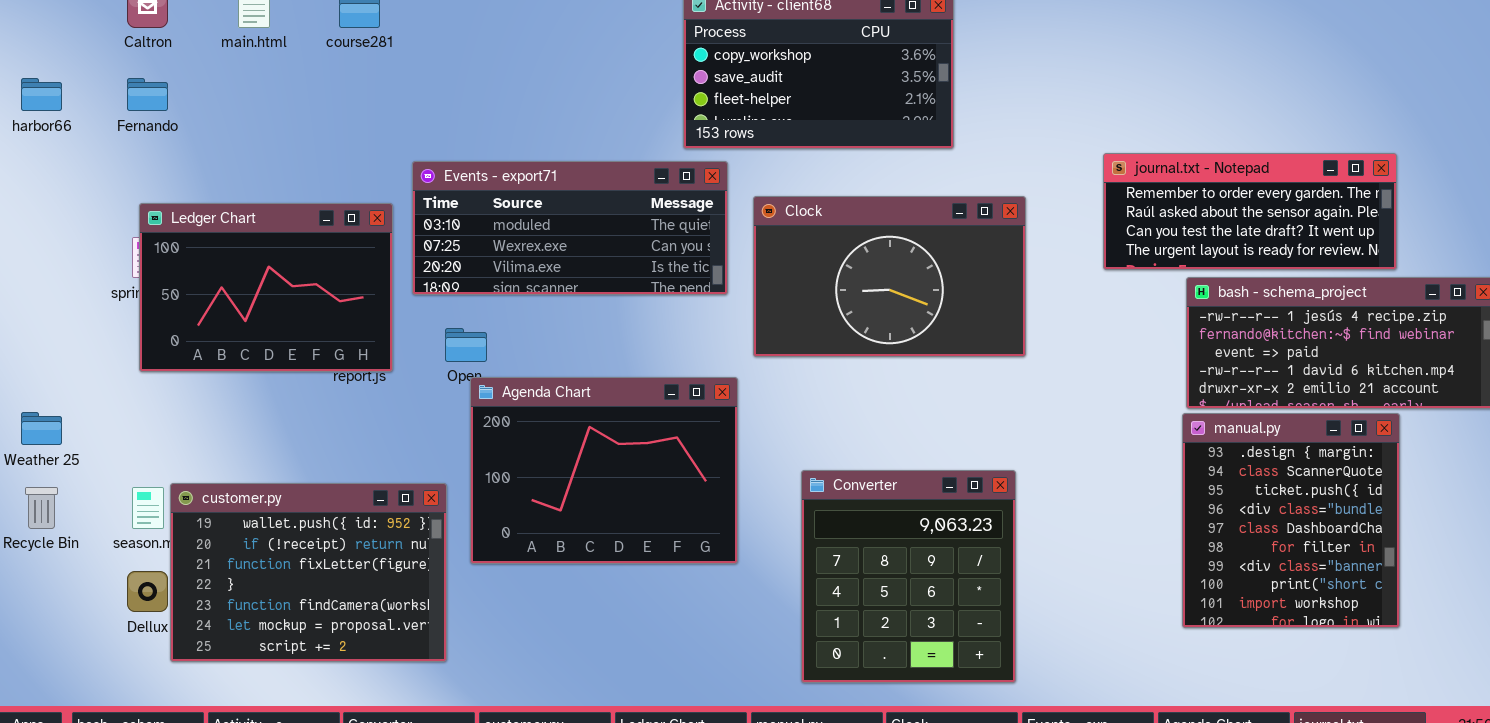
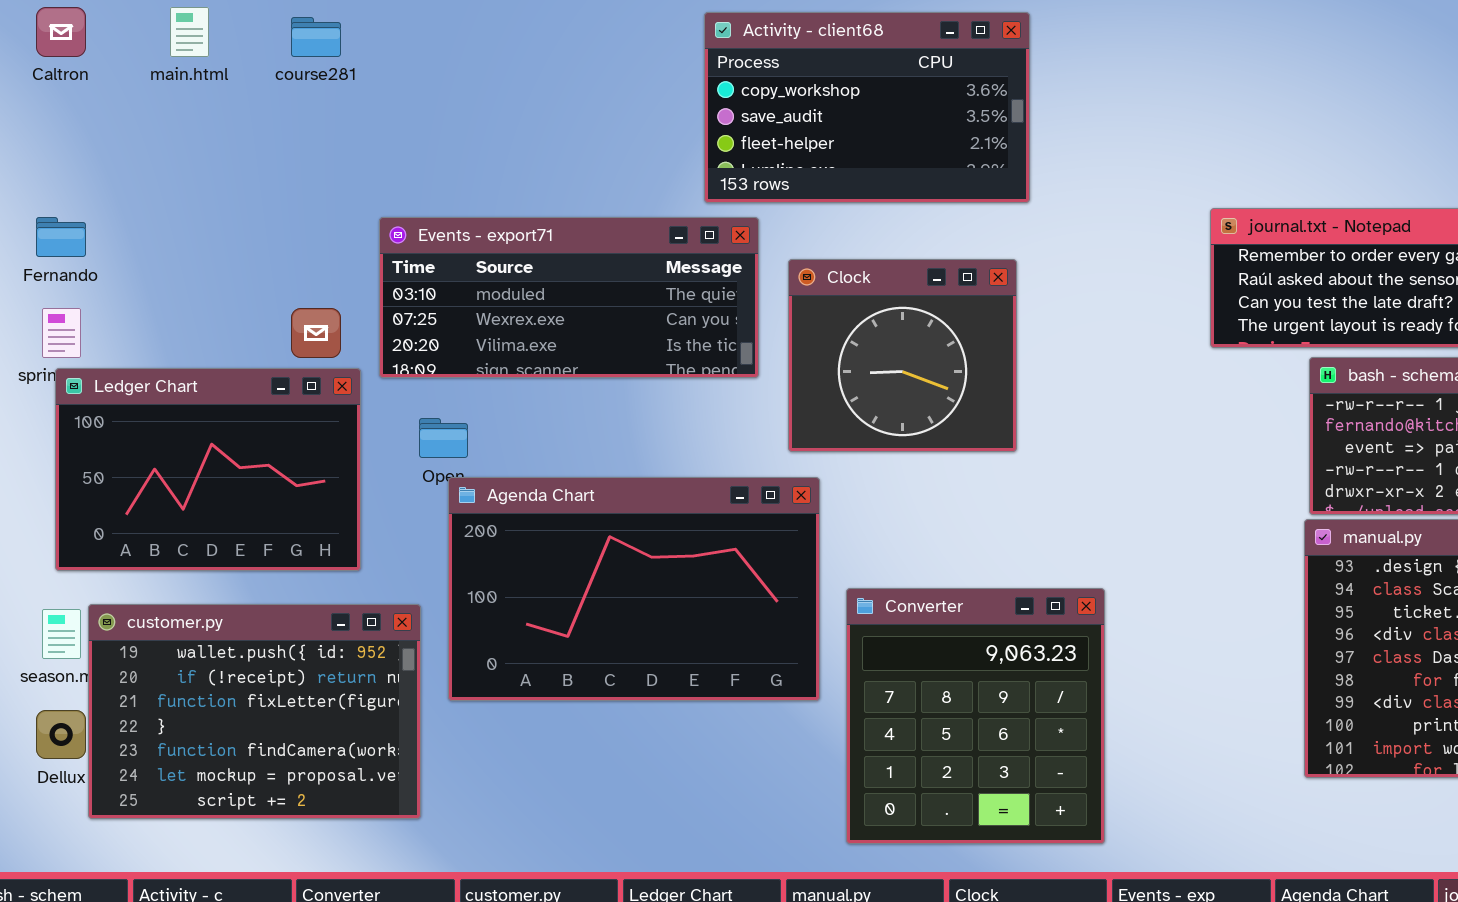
Fernando: [127,78,168,111] -> [36,217,86,257], moved
Clock: [753,196,1026,357] -> [788,259,1017,452], resized
Ledger Chart: [139,203,393,372] -> [55,368,361,571], moved
Agenda Chart: [470,377,738,564] -> [448,477,820,701], resized

